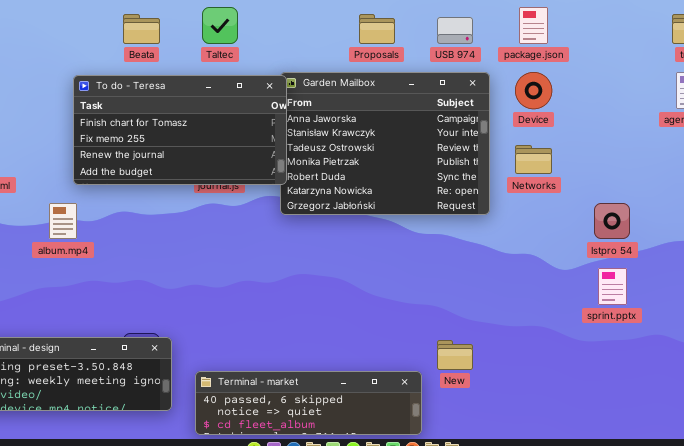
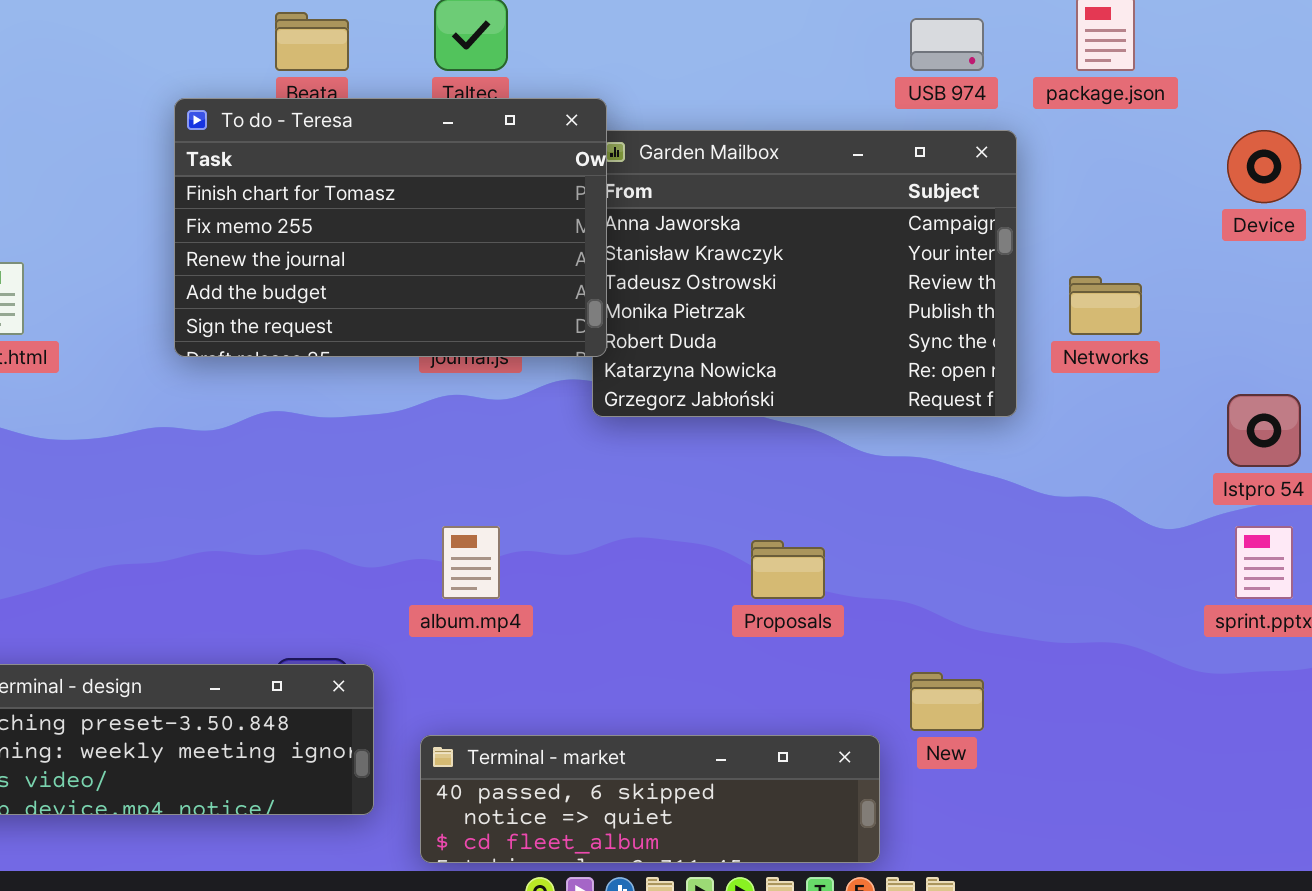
Proposals: [359,14,395,44] -> [751,540,825,599], moved
Device: [515,72,552,109] -> [1227,130,1301,203], moved
To do - Teresa: [73,75,287,185] -> [174,98,607,357], resized
album.mp4: [49,203,77,239] -> [442,526,500,599], moved

